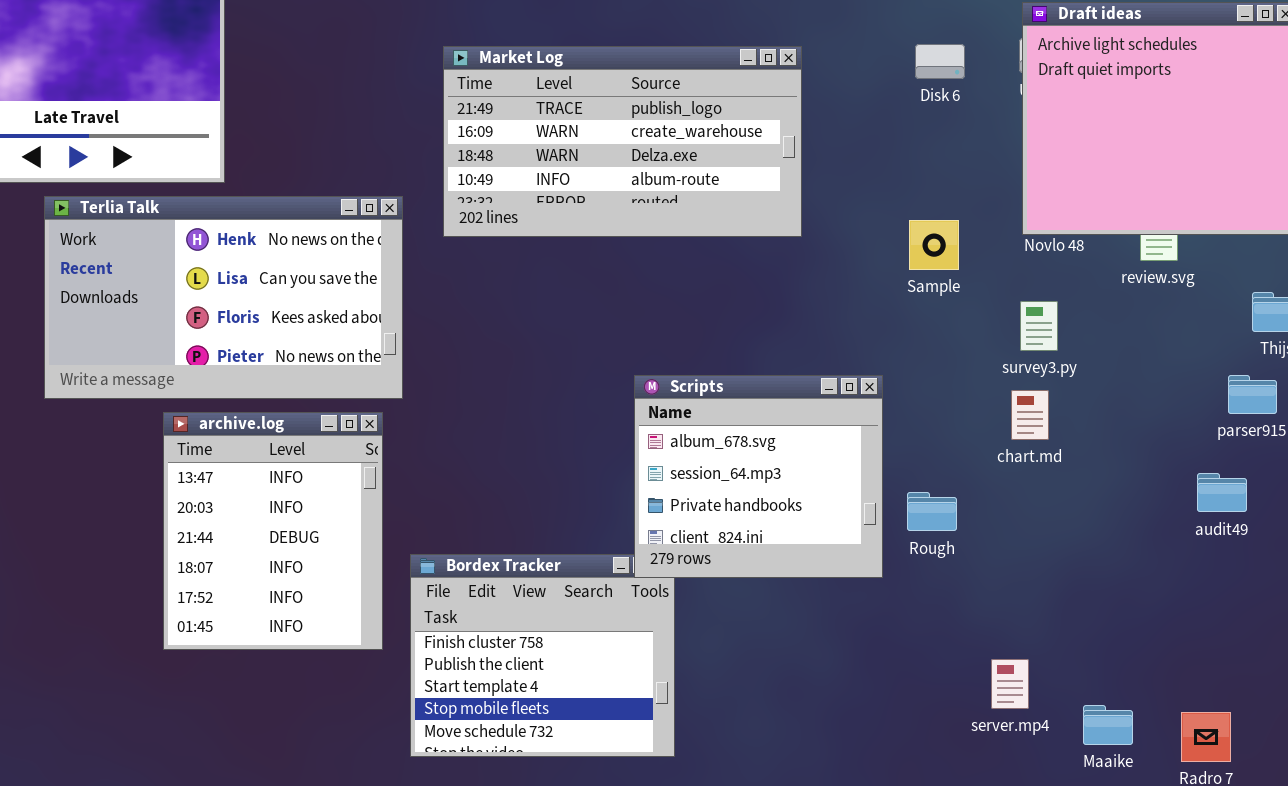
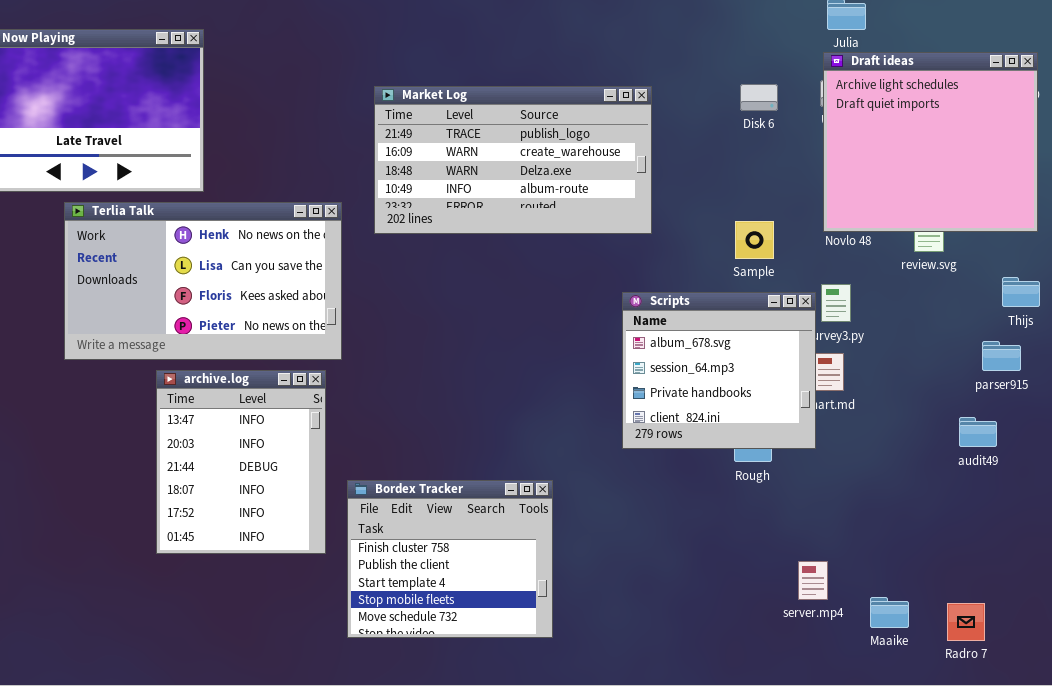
Scripts: [634,375,883,578] -> [622,292,816,449], moved

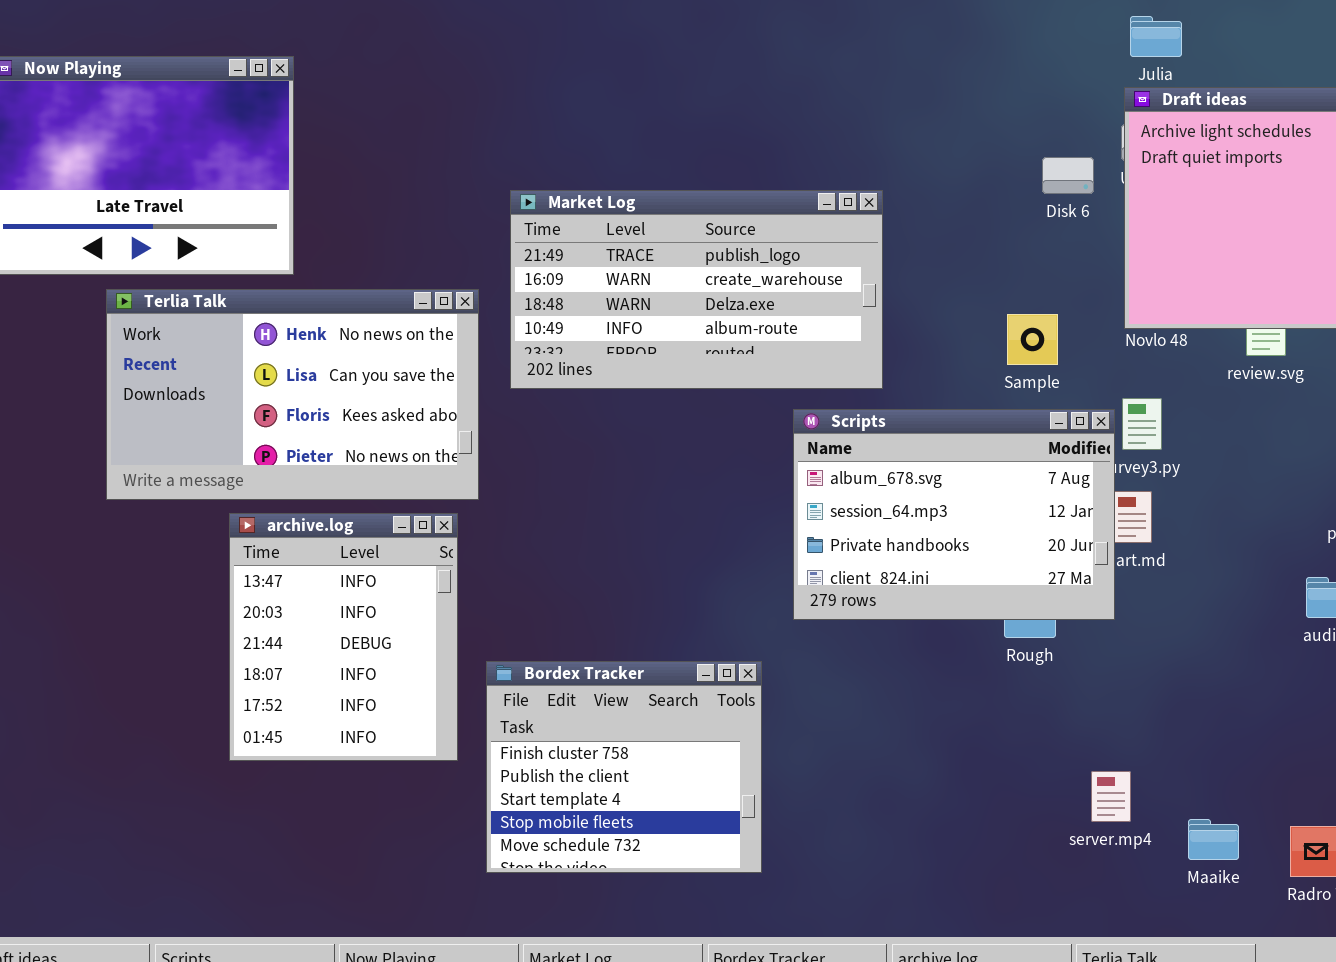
Disk 6: [740,84,778,111] -> [1042,157,1094,194], moved
Market Log: [374,86,652,234] -> [510,190,883,389], moved
Scripts: [622,292,816,449] -> [793,409,1115,620], resized

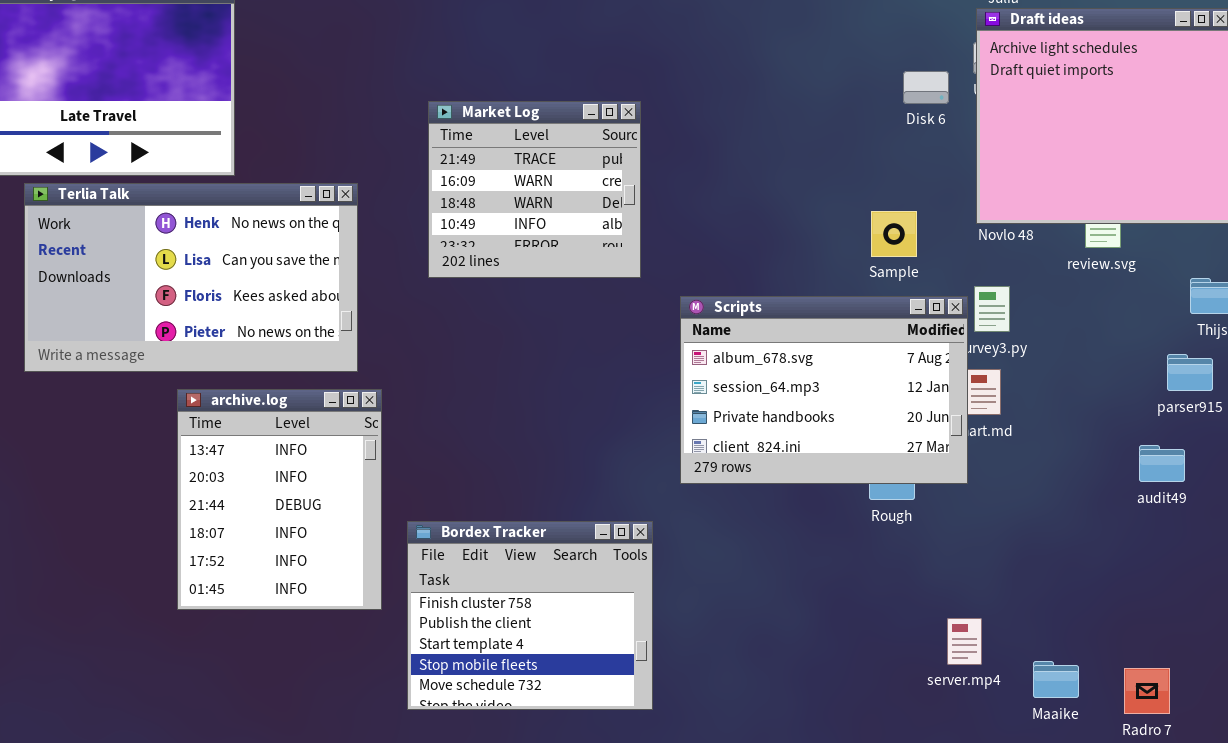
Market Log: [510,190,883,389] -> [428,101,641,278], resized
Terlia Talk: [106,289,479,500] -> [24,183,358,372], moved

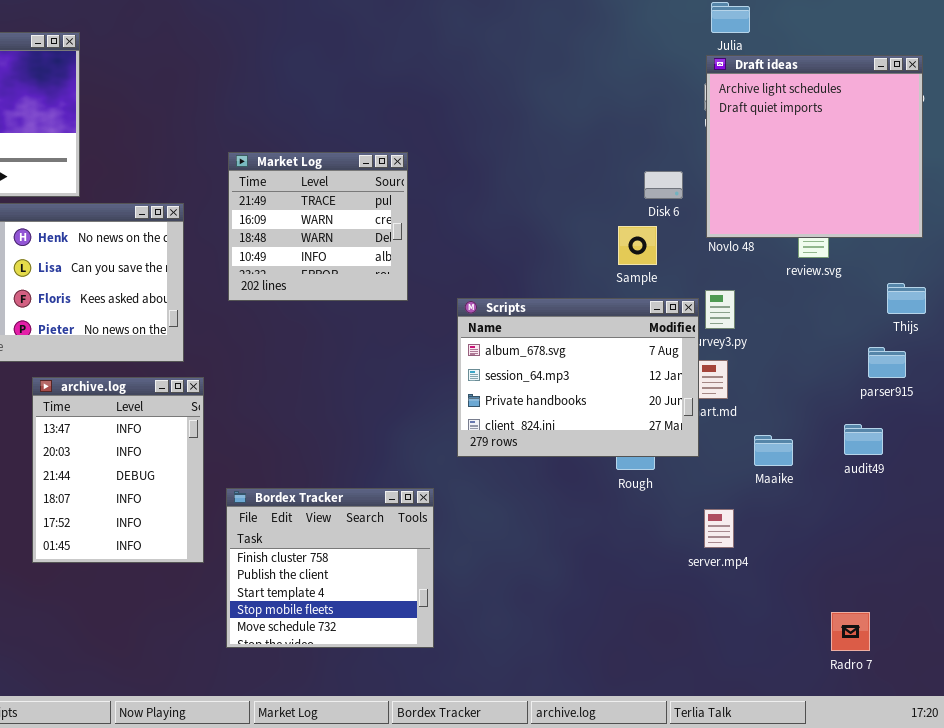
Disk 6: [903,71,949,104] -> [644,171,683,199], moved
Market Log: [428,101,641,278] -> [228,152,408,301], moved
server.mp4: [947,618,982,665] -> [704,509,734,548], moved
Maaike: [1033,661,1079,698] -> [754,435,793,466], moved

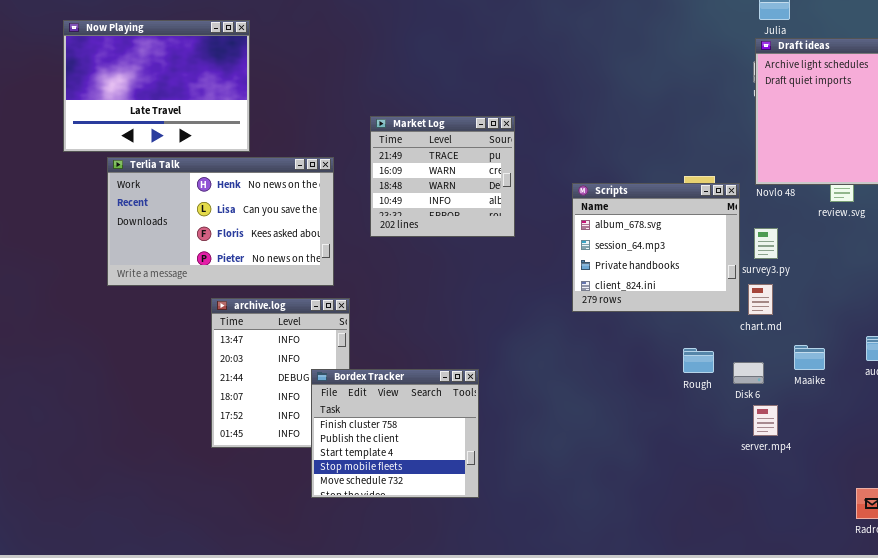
Disk 6: [644,171,683,199] -> [733,362,764,384], moved
Scripts: [457,298,699,457] -> [572,183,740,312], moved, resized
Bordex Tracker: [226,488,434,648] -> [311,369,479,498], moved

